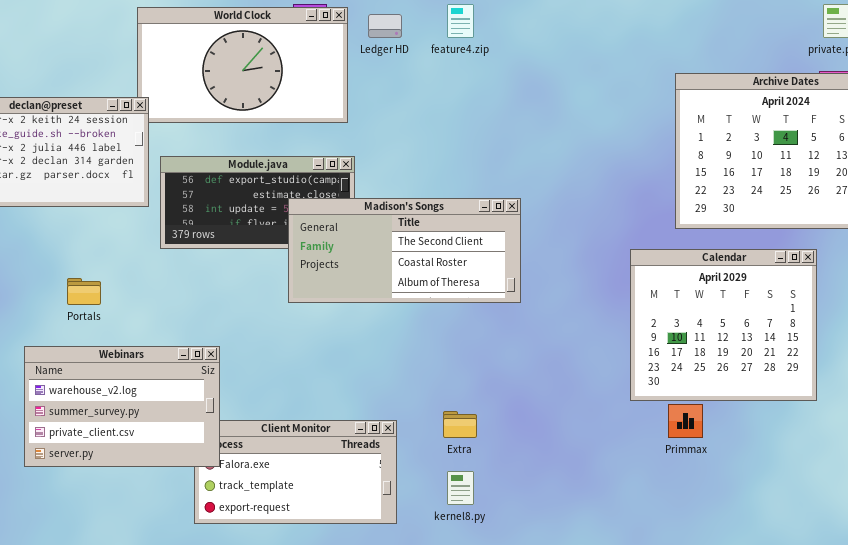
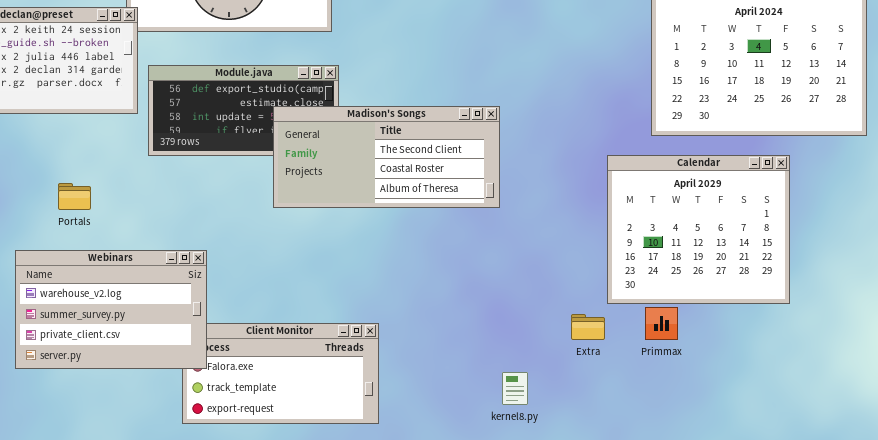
Extra: [443,411,477,438] -> [571,314,605,340], moved
kernel8.py: [447,471,474,505] -> [502,372,528,405], moved

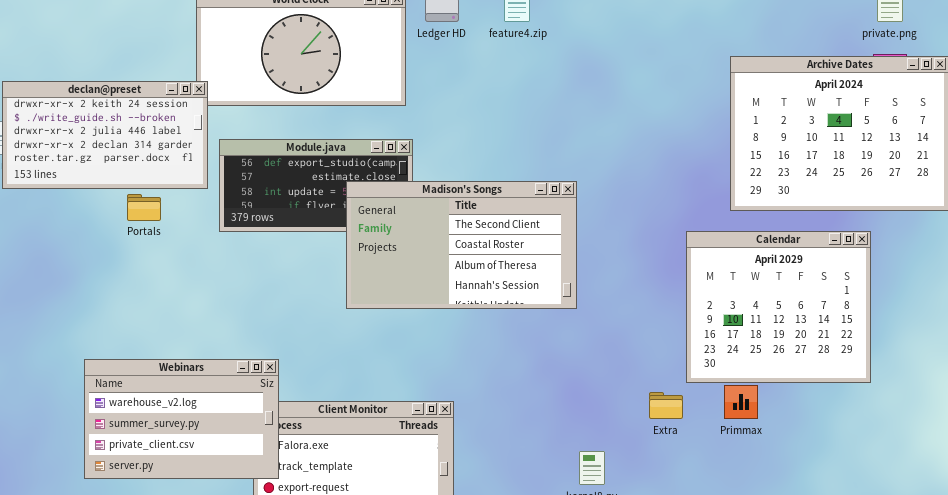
Madison's Songs: [273,106,500,208] -> [346,181,577,309], resized
Portals: [58,183,91,210] -> [127,194,161,221], moved
Webinars: [15,250,207,369] -> [84,359,279,479], moved

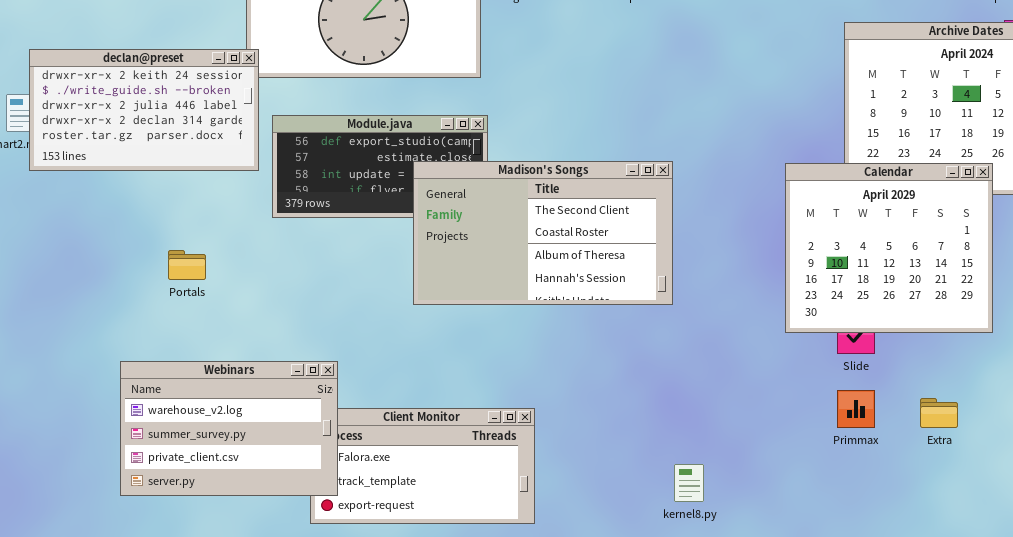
Portals: [127,194,161,221] -> [168,250,206,280], moved
Calendar: [686,231,871,383] -> [785,163,993,333], moved
Extra: [649,392,683,419] -> [920,398,958,428], moved

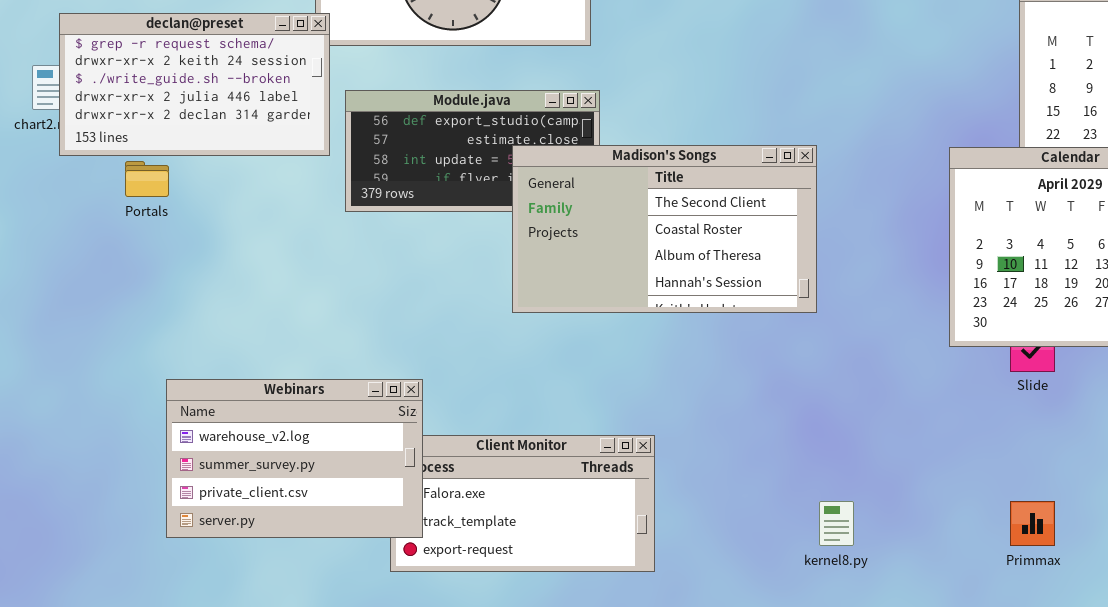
declan@preset: [29,49,259,171] -> [59,13,330,156], scrolled up 1 row
Portals: [168,250,206,280] -> [125,161,169,197], moved
Primmax: [837,390,875,428] -> [1010,501,1055,546], moved

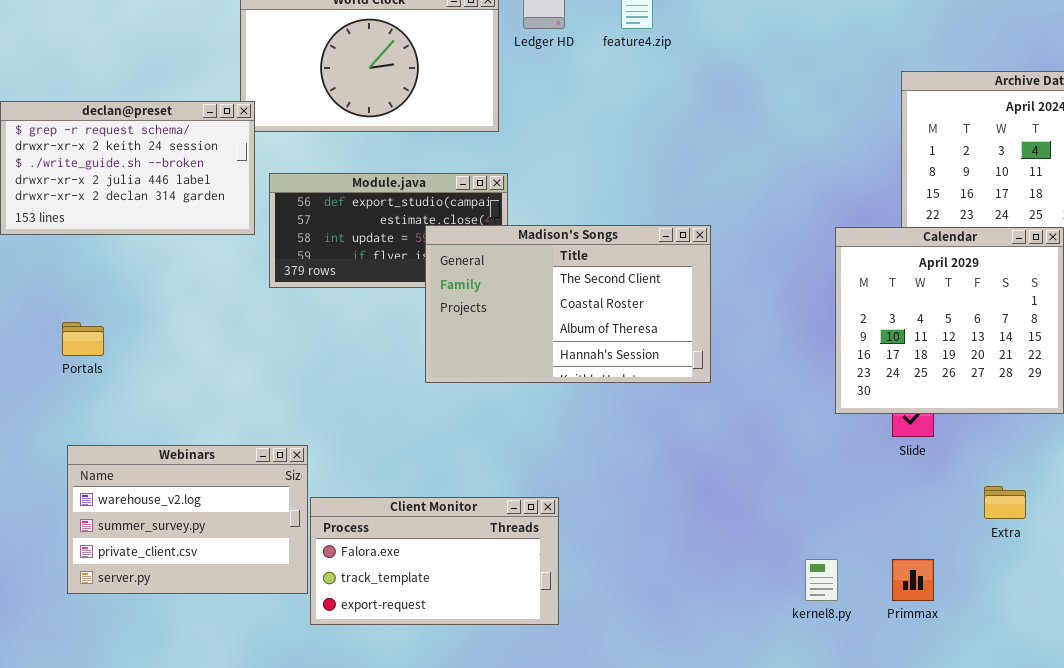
Portals: [125,161,169,197] -> [62,322,104,356], moved
Webinars: [166,379,423,538] -> [67,445,308,594], moved
kernel8.py: [819,501,854,546] -> [805,559,838,601], moved

